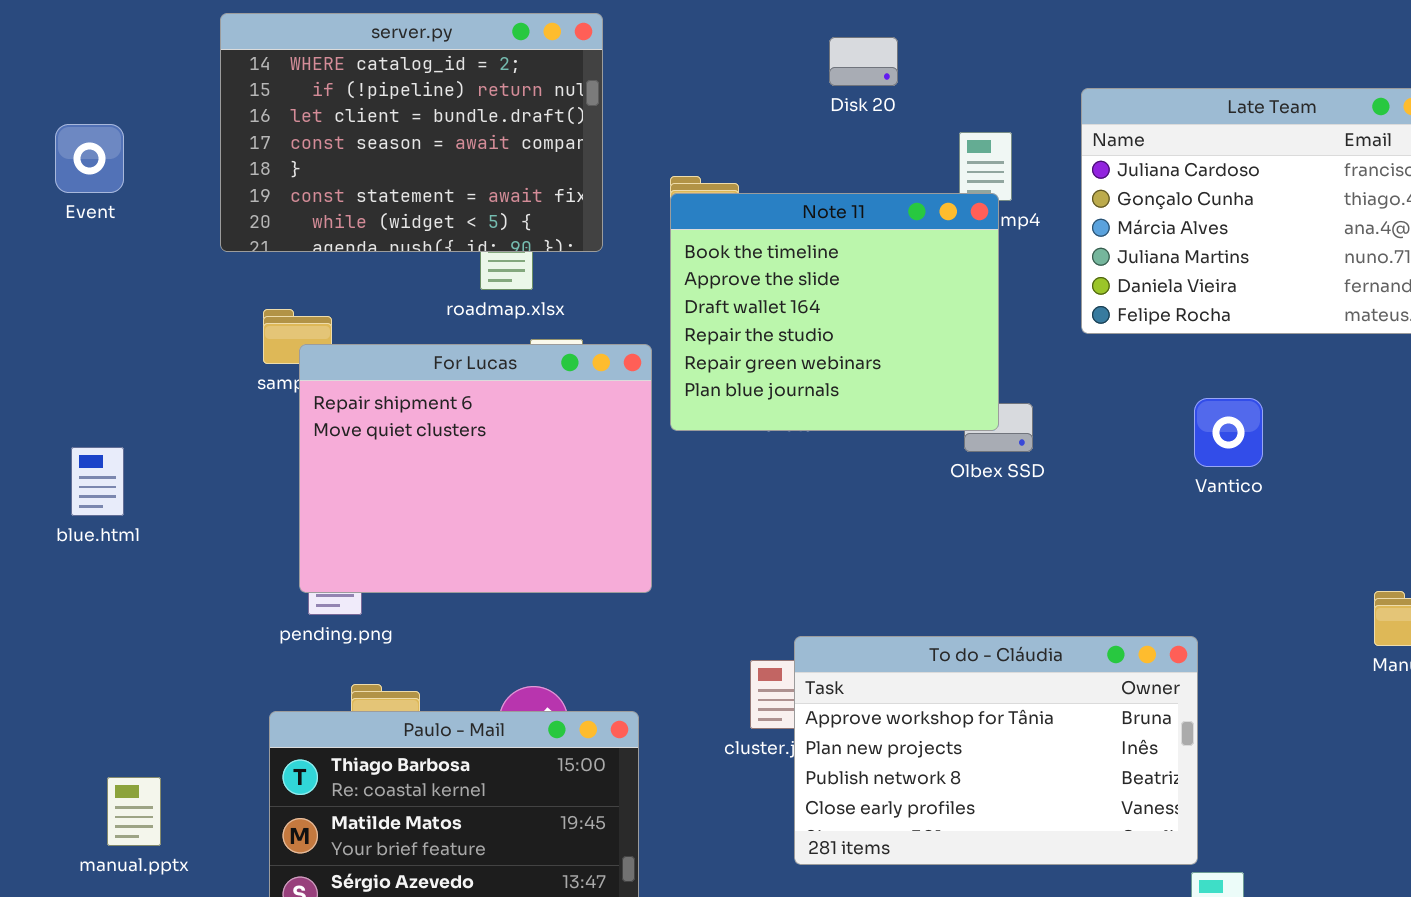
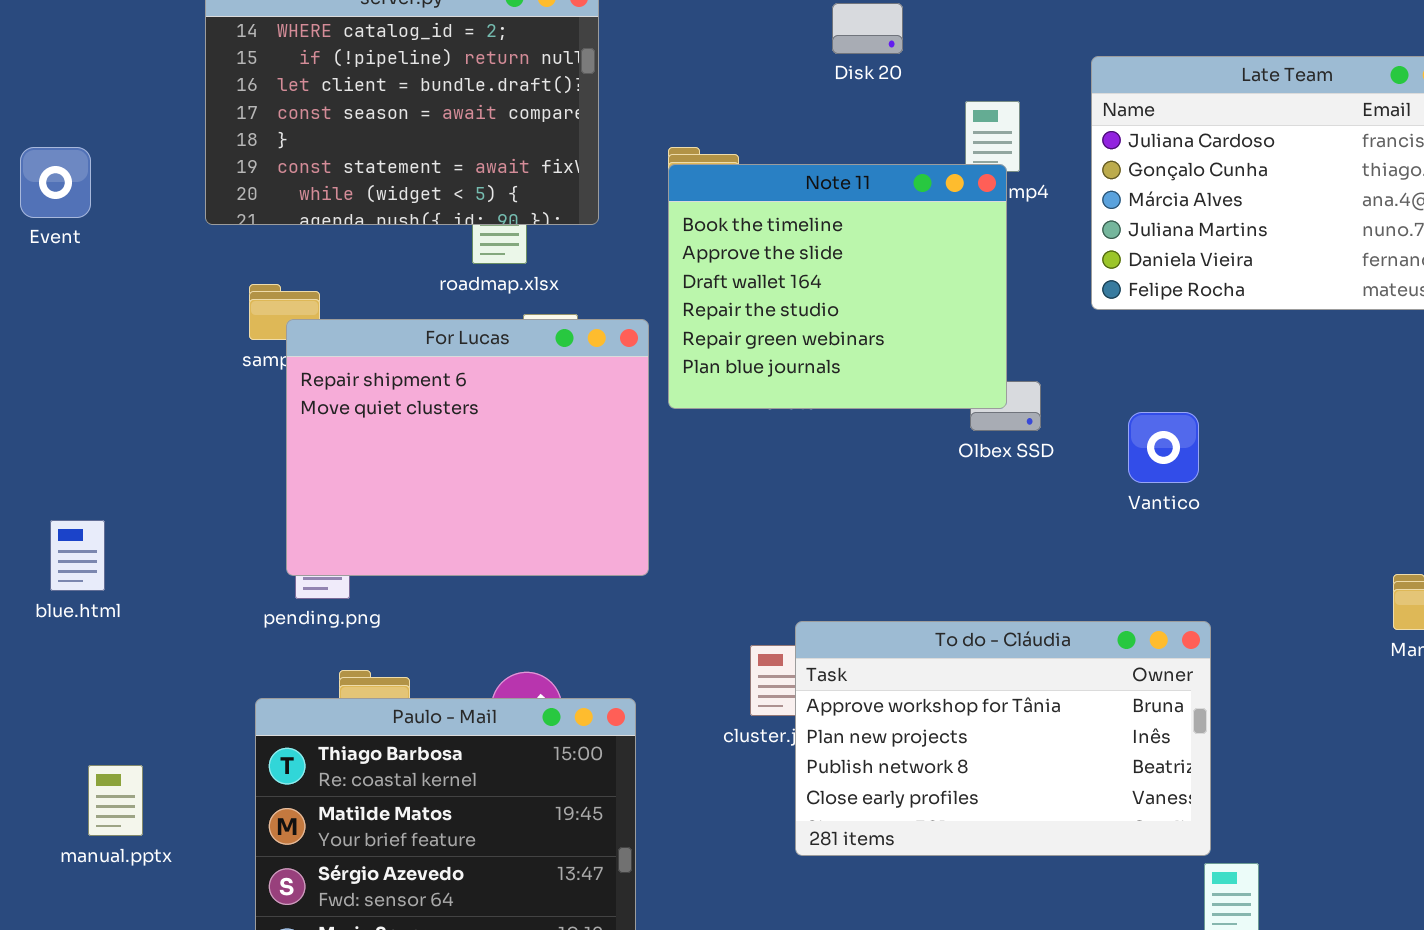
Event: [55,124,124,193] -> [20,147,91,218], moved
Vantico: [1194,398,1263,467] -> [1128,412,1199,483], moved
blue.html: [71,447,124,516] -> [50,520,105,591], moved

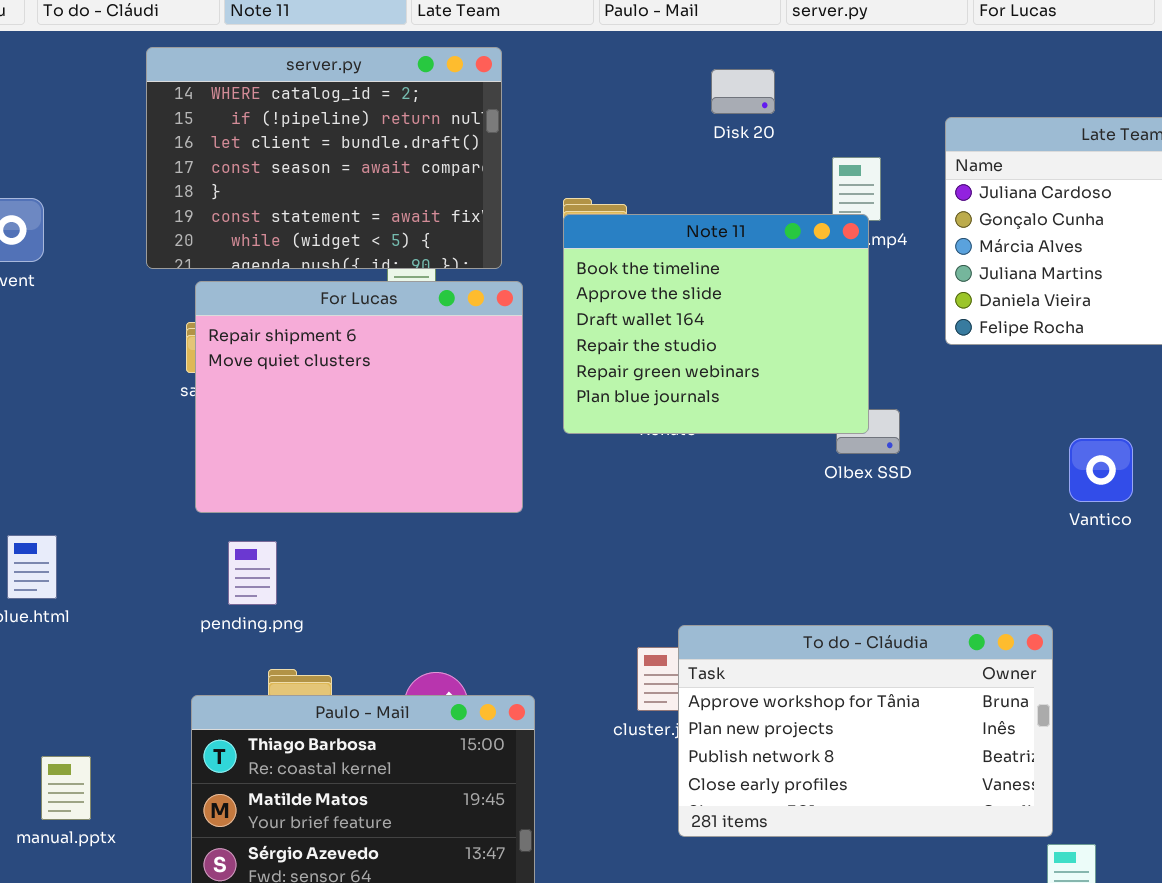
For Lucas: [286,319,649,576] -> [195,281,523,513], moved
Vantico: [1128,412,1199,483] -> [1069,438,1133,502], moved

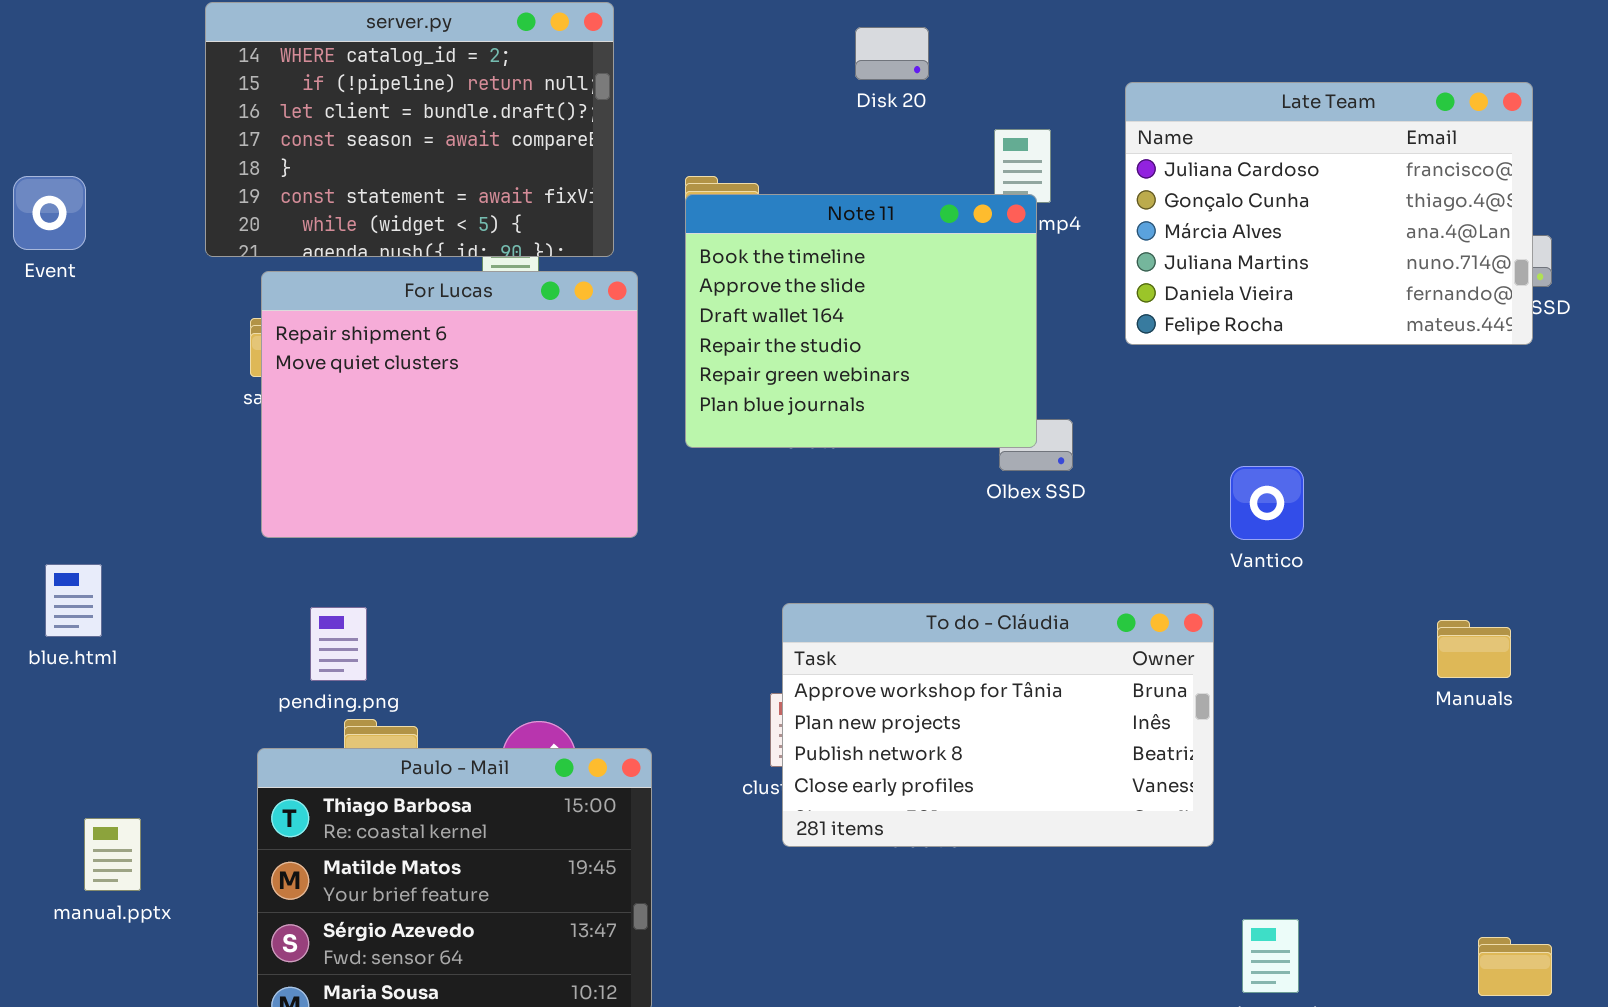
Vantico: [1069,438,1133,502] -> [1230,466,1304,540], moved
pending.png: [228,541,277,605] -> [310,607,367,681], moved
To do - Cláudia: [678,625,1053,837] -> [782,603,1214,847], moved

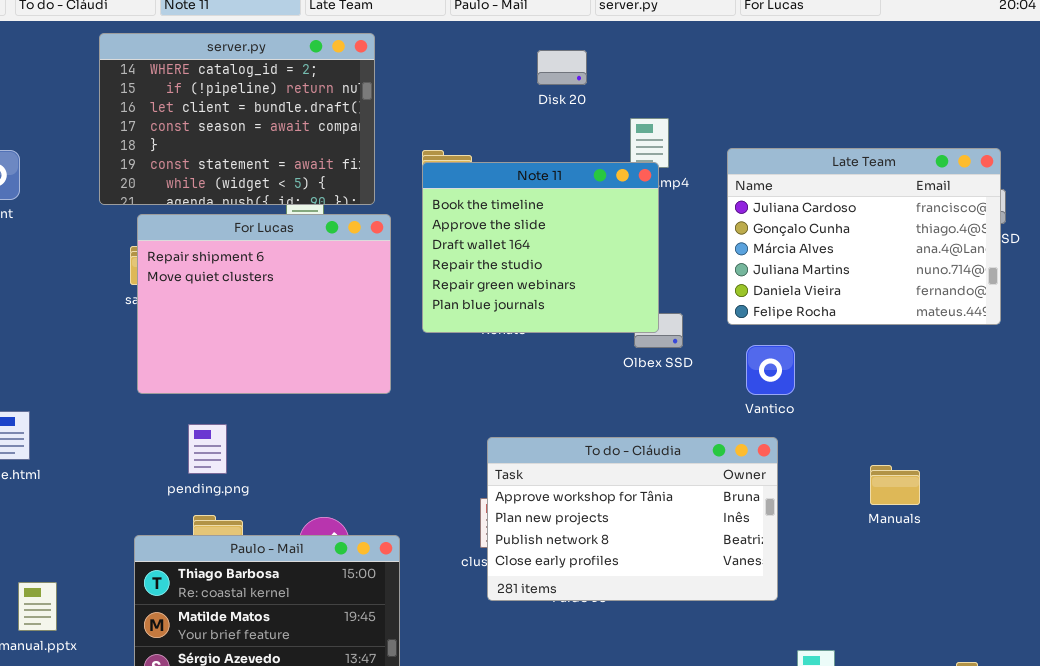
Late Team: [1125,82,1533,345] -> [727,148,1001,325], moved
Vantico: [1230,466,1304,540] -> [746,345,795,395], moved
pending.png: [310,607,367,681] -> [188,424,227,474], moved
Manuals: [1437,620,1511,678] -> [870,465,920,505], moved

